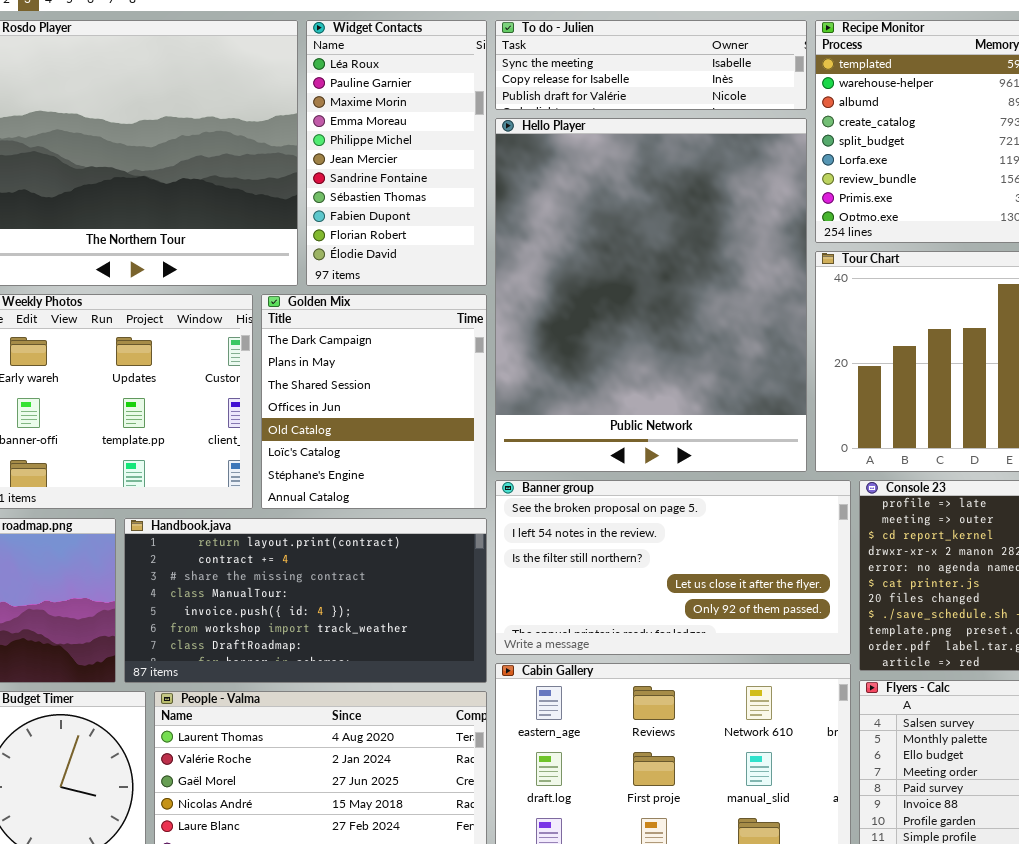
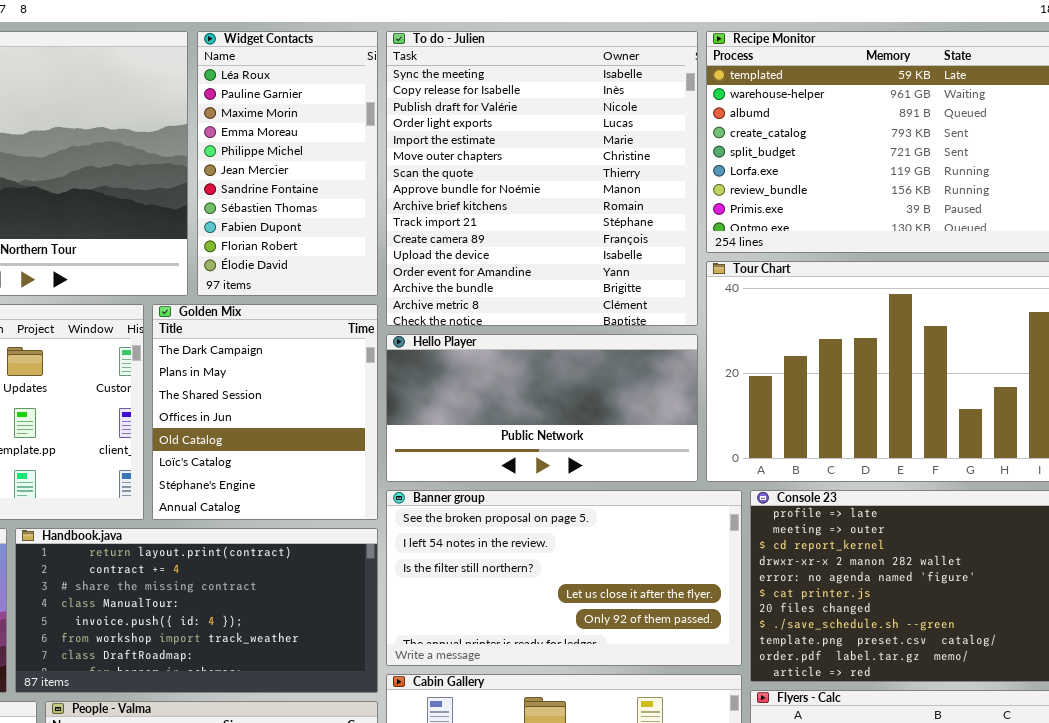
To do - Julien: [495,20,807,110] -> [386,31,698,326], resized
Hello Player: [495,118,807,472] -> [386,334,698,482], resized

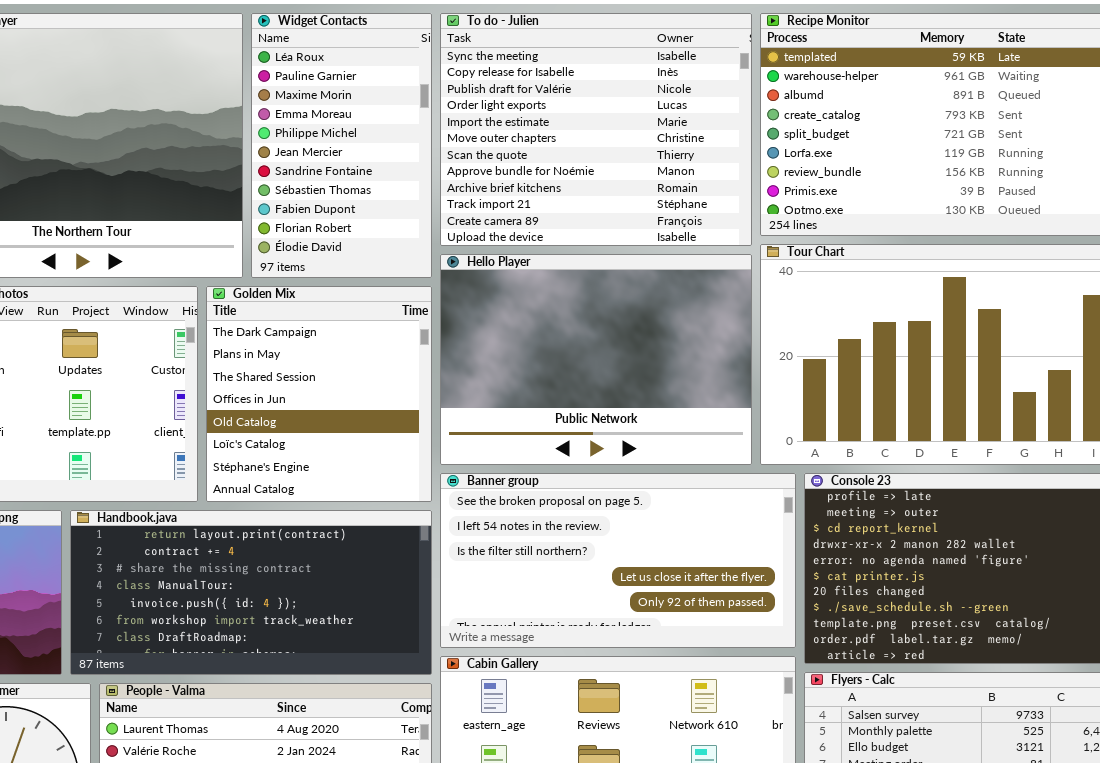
To do - Julien: [386,31,698,326] -> [440,13,752,246], resized
Hello Player: [386,334,698,482] -> [440,254,752,465], resized

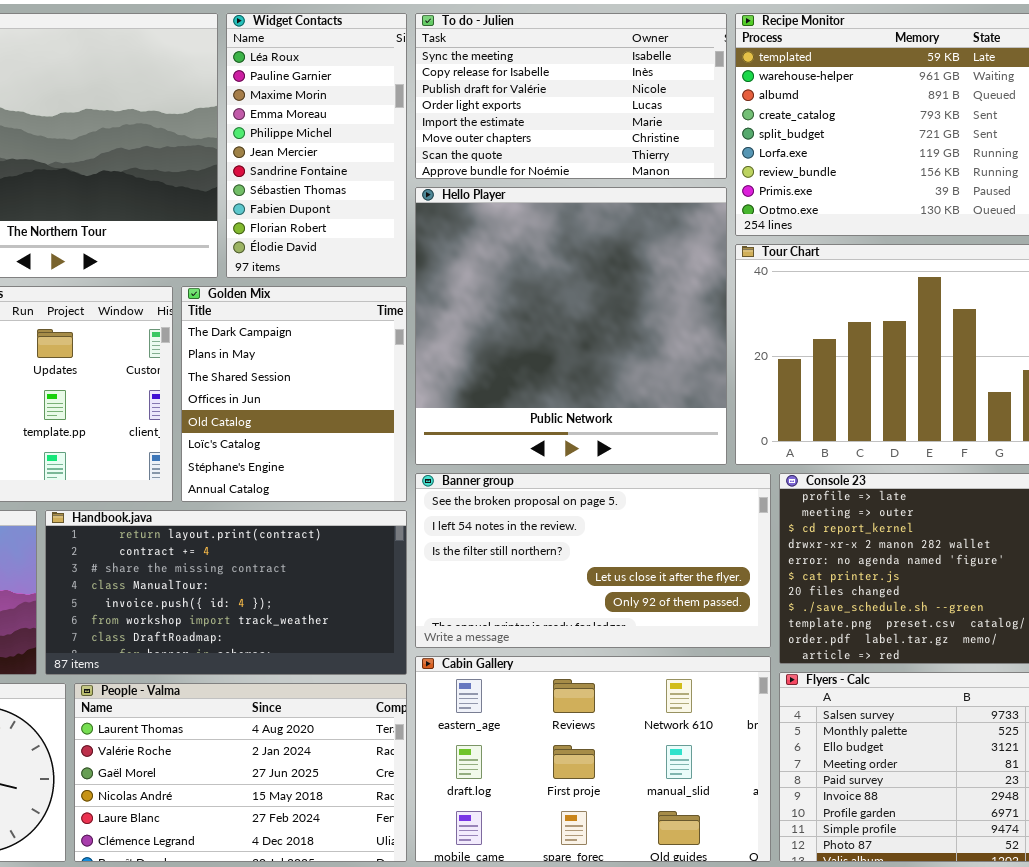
To do - Julien: [440,13,752,246] -> [415,13,727,179], resized
Hello Player: [440,254,752,465] -> [415,187,727,465], resized

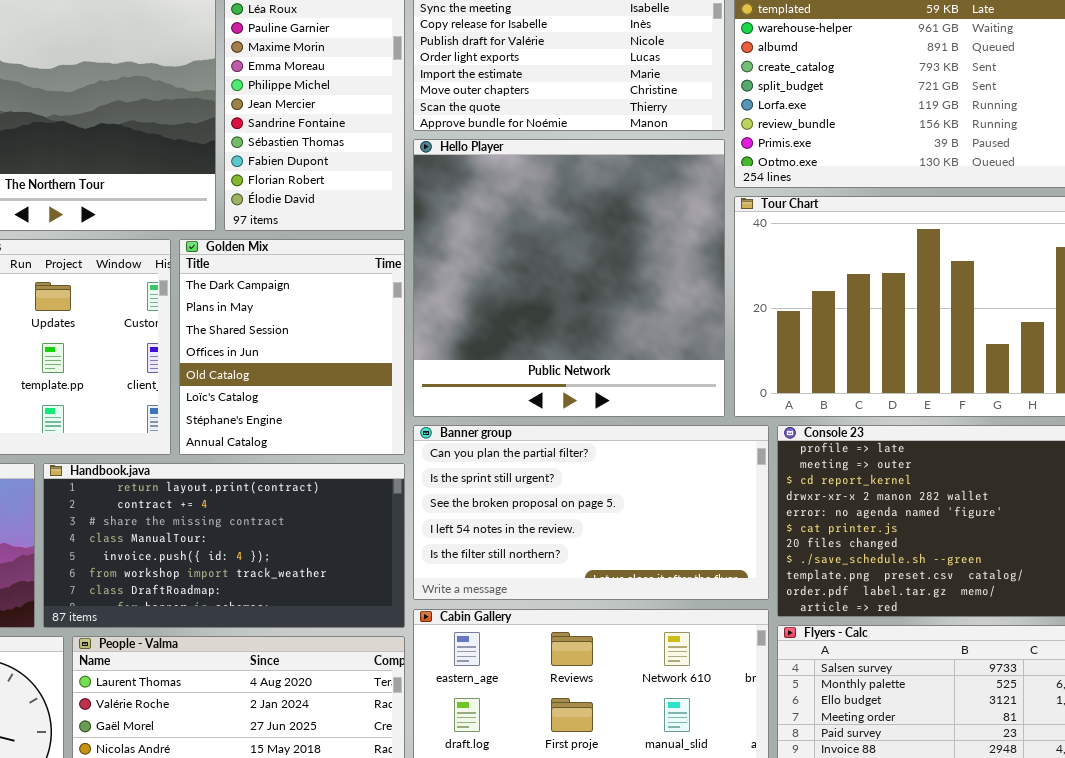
Banner group: [415,473,771,648] -> [413,425,769,600], scrolled up 2 rows

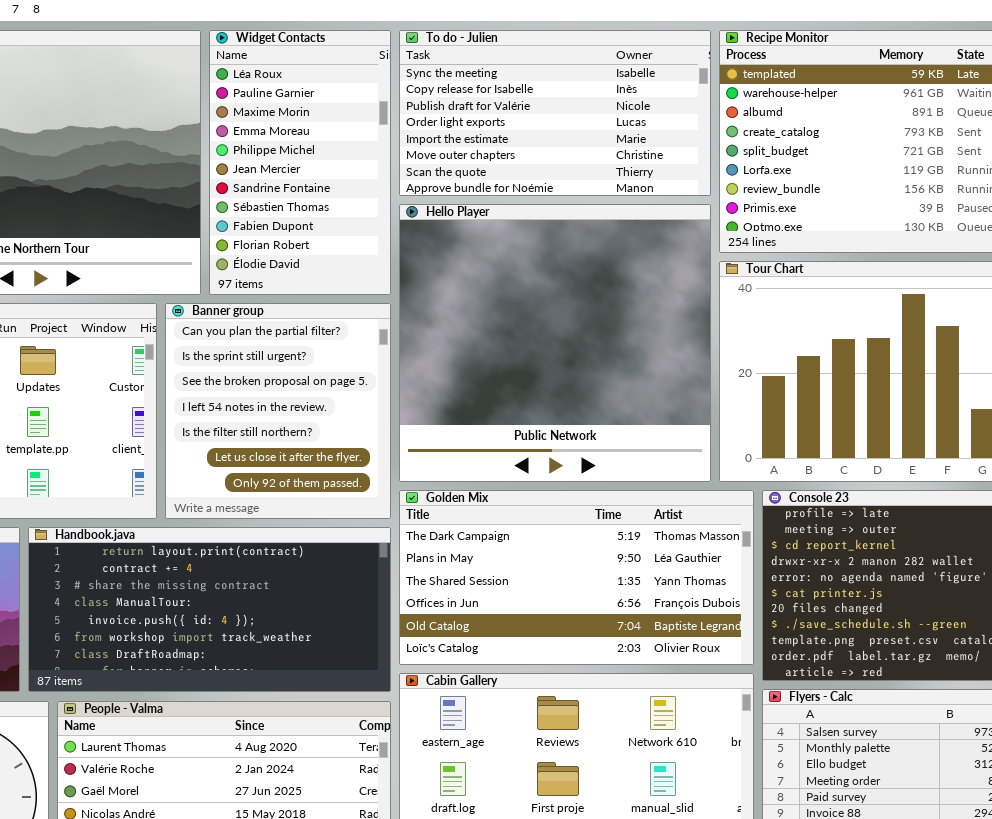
Golden Mix: [179,239,405,455] -> [399,490,754,665], moved, resized
Banner group: [413,425,769,600] -> [165,303,391,519], moved, resized

